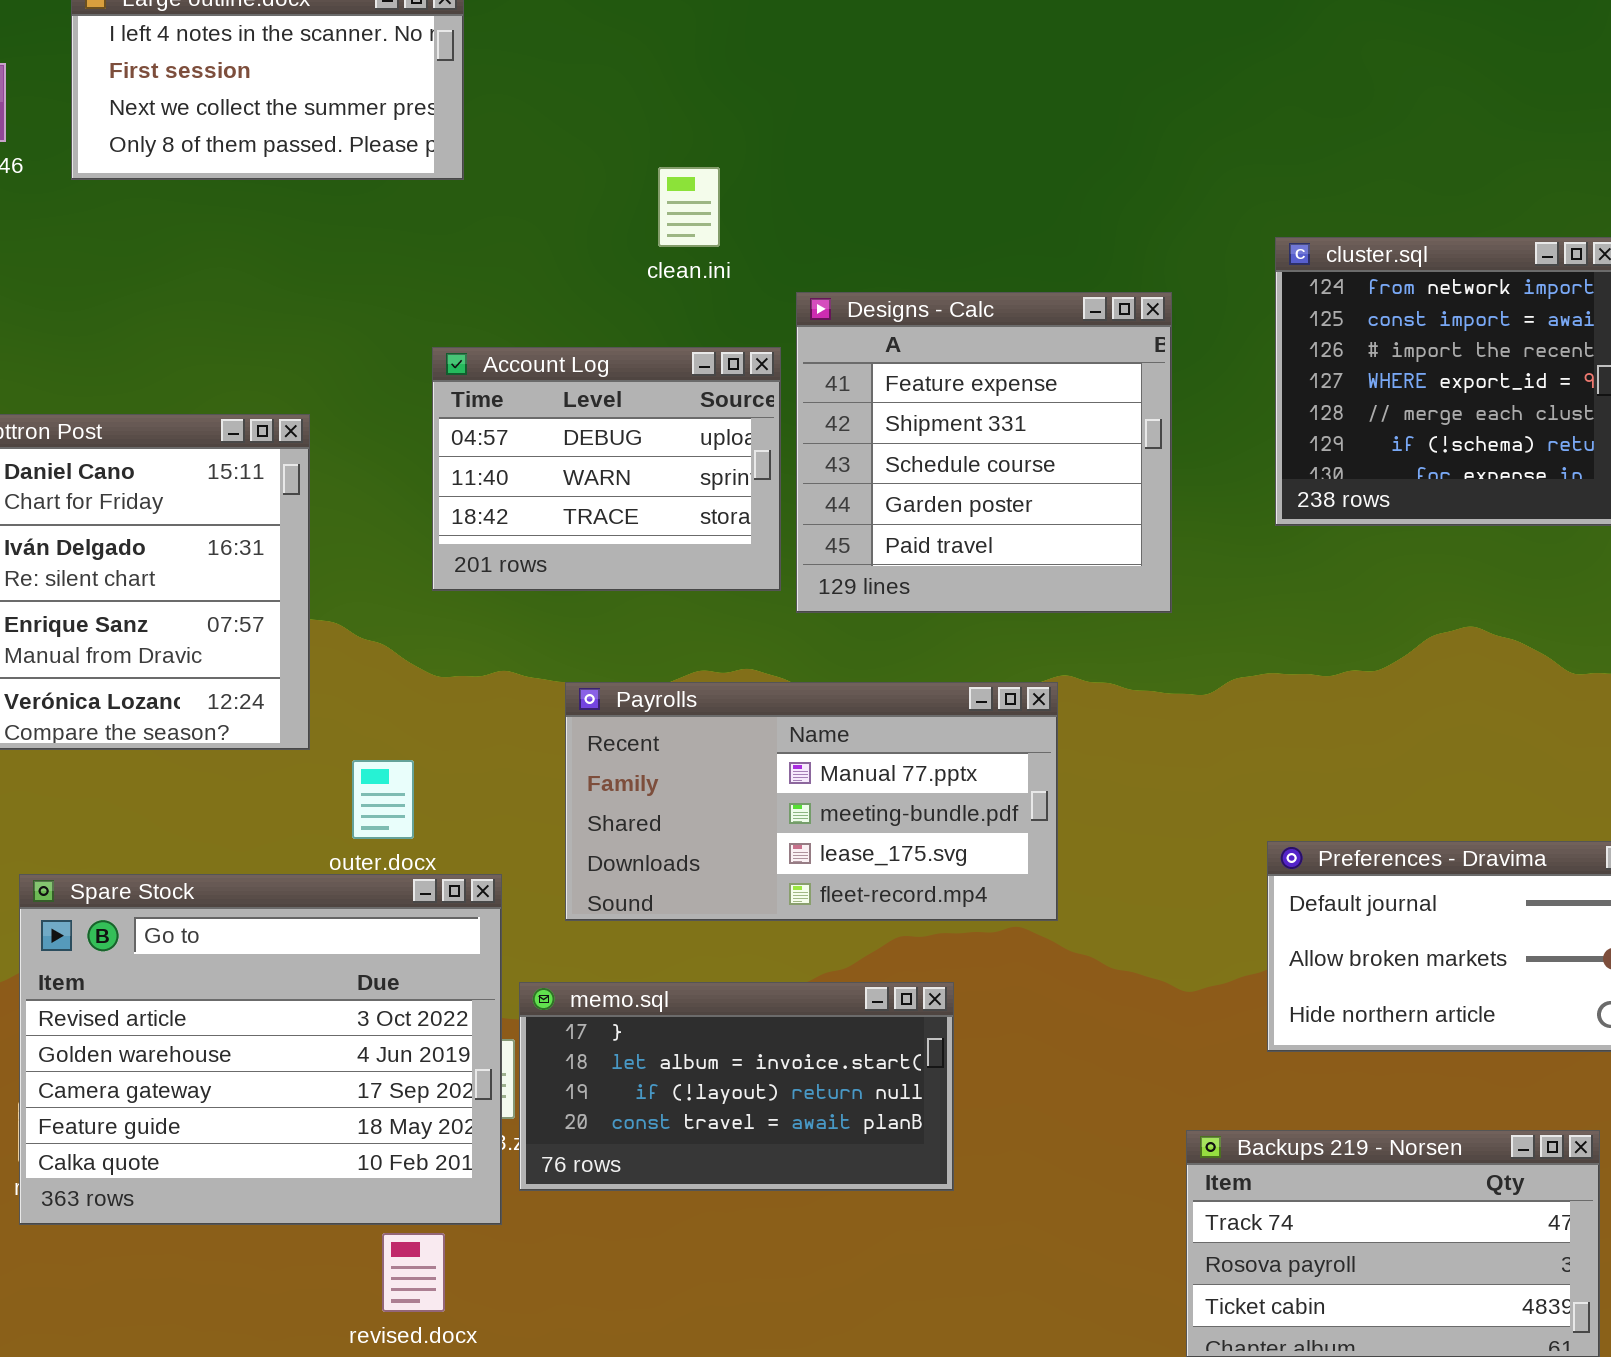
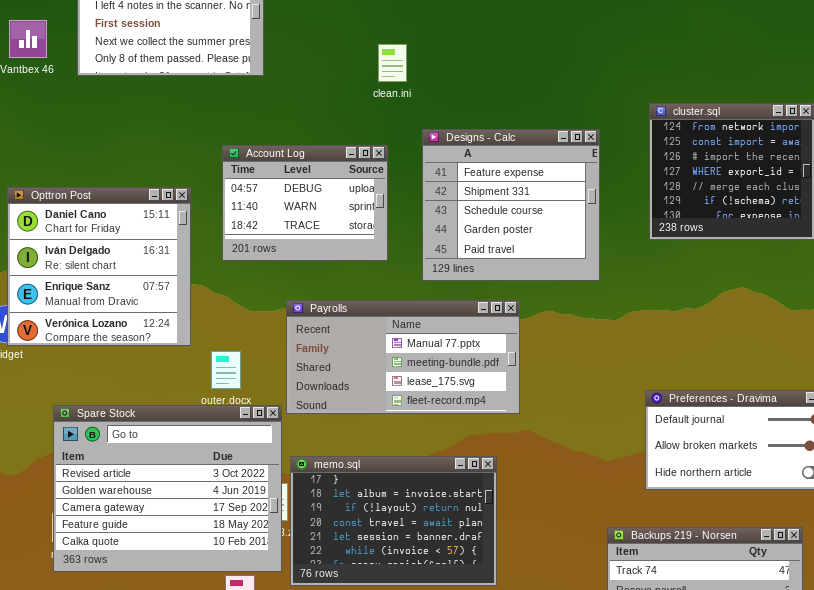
clean.ini: [658,167,720,247] -> [378,44,407,82], moved
Account Log: [432,347,781,591] -> [222,145,388,261], moved
Payrolls: [565,682,1058,921] -> [286,300,520,414], moved
memo.sql: [519,982,954,1191] -> [290,456,497,586], resized

